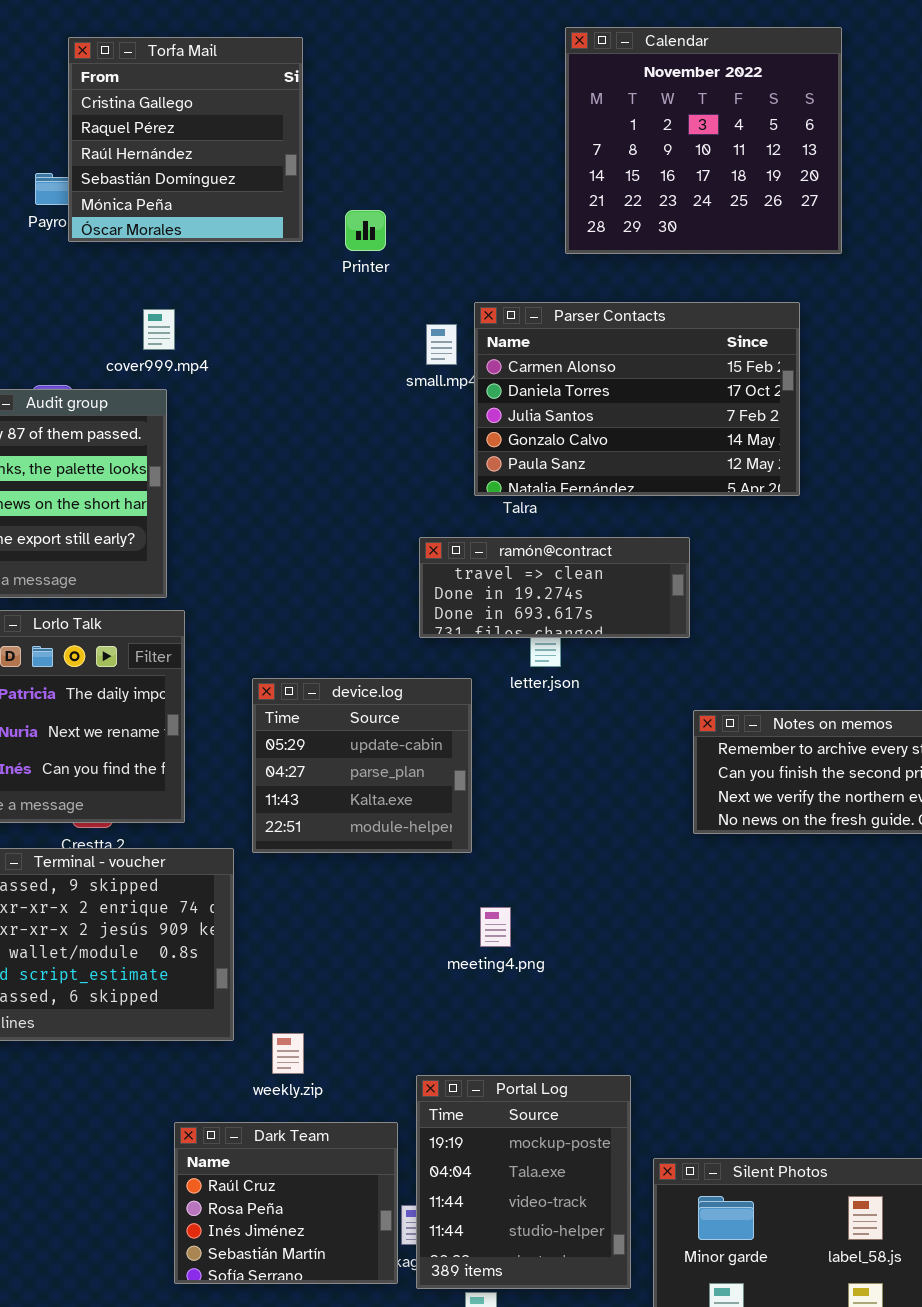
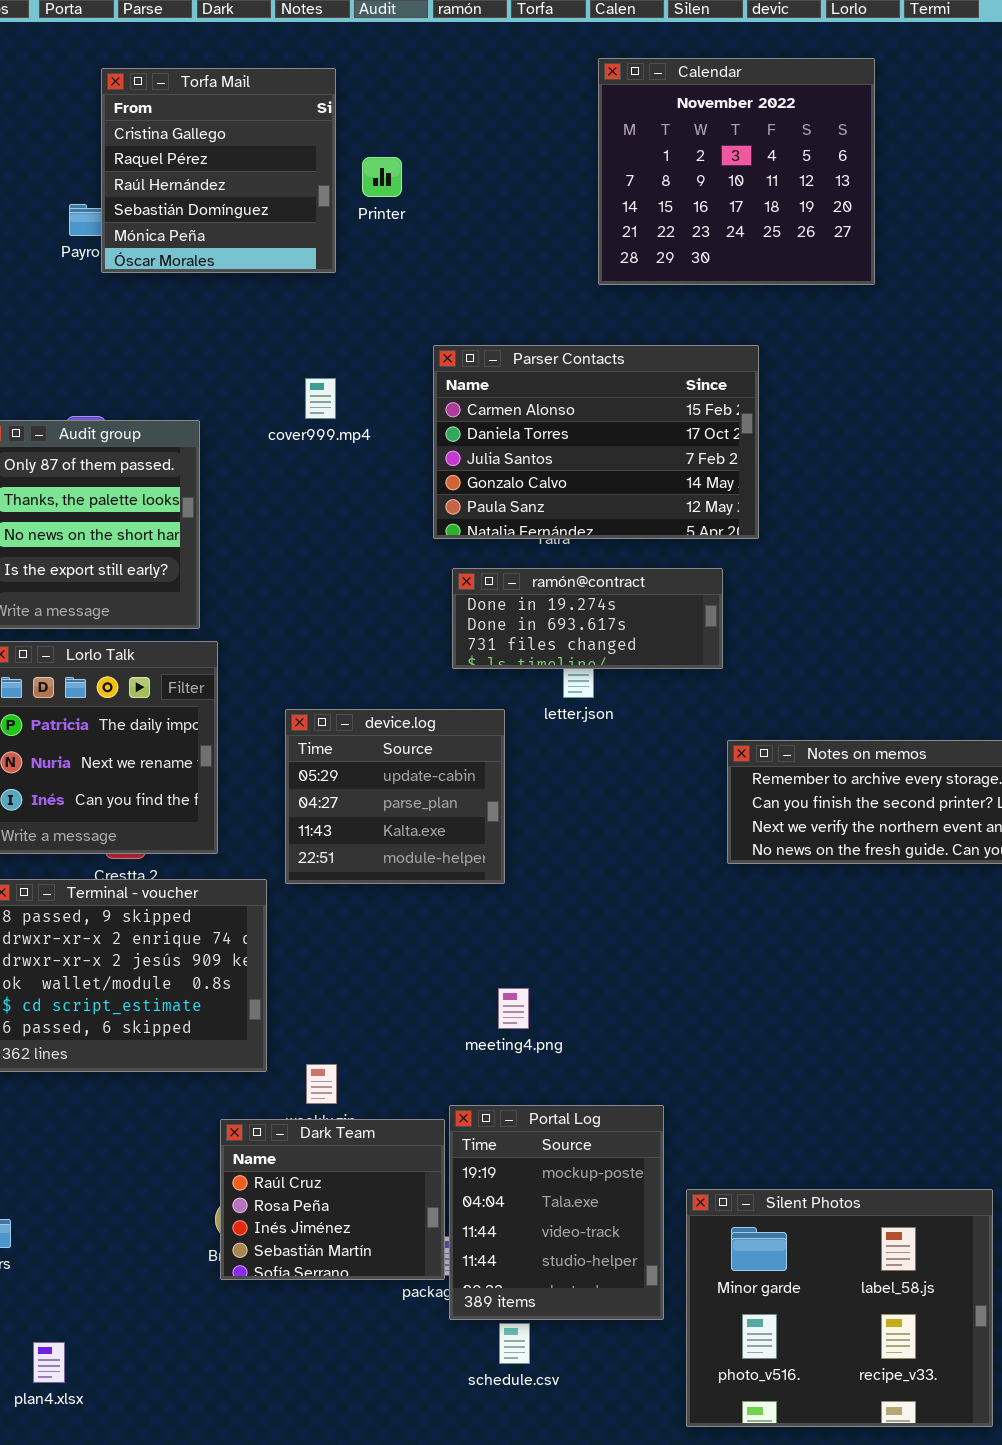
Printer: [345,210,386,251] -> [362,157,402,197], moved
Parser Contacts: [474,302,800,496] -> [433,345,759,539], moved
cover999.mp4: [143,309,175,350] -> [305,378,336,419], moved
ramón@contract: [419,537,690,638] -> [452,568,723,669], scrolled down 1 row
meeting4.png: [480,907,511,947] -> [498,988,529,1029], moved
Dark Team: [174,1122,398,1284] -> [220,1119,445,1280], moved

